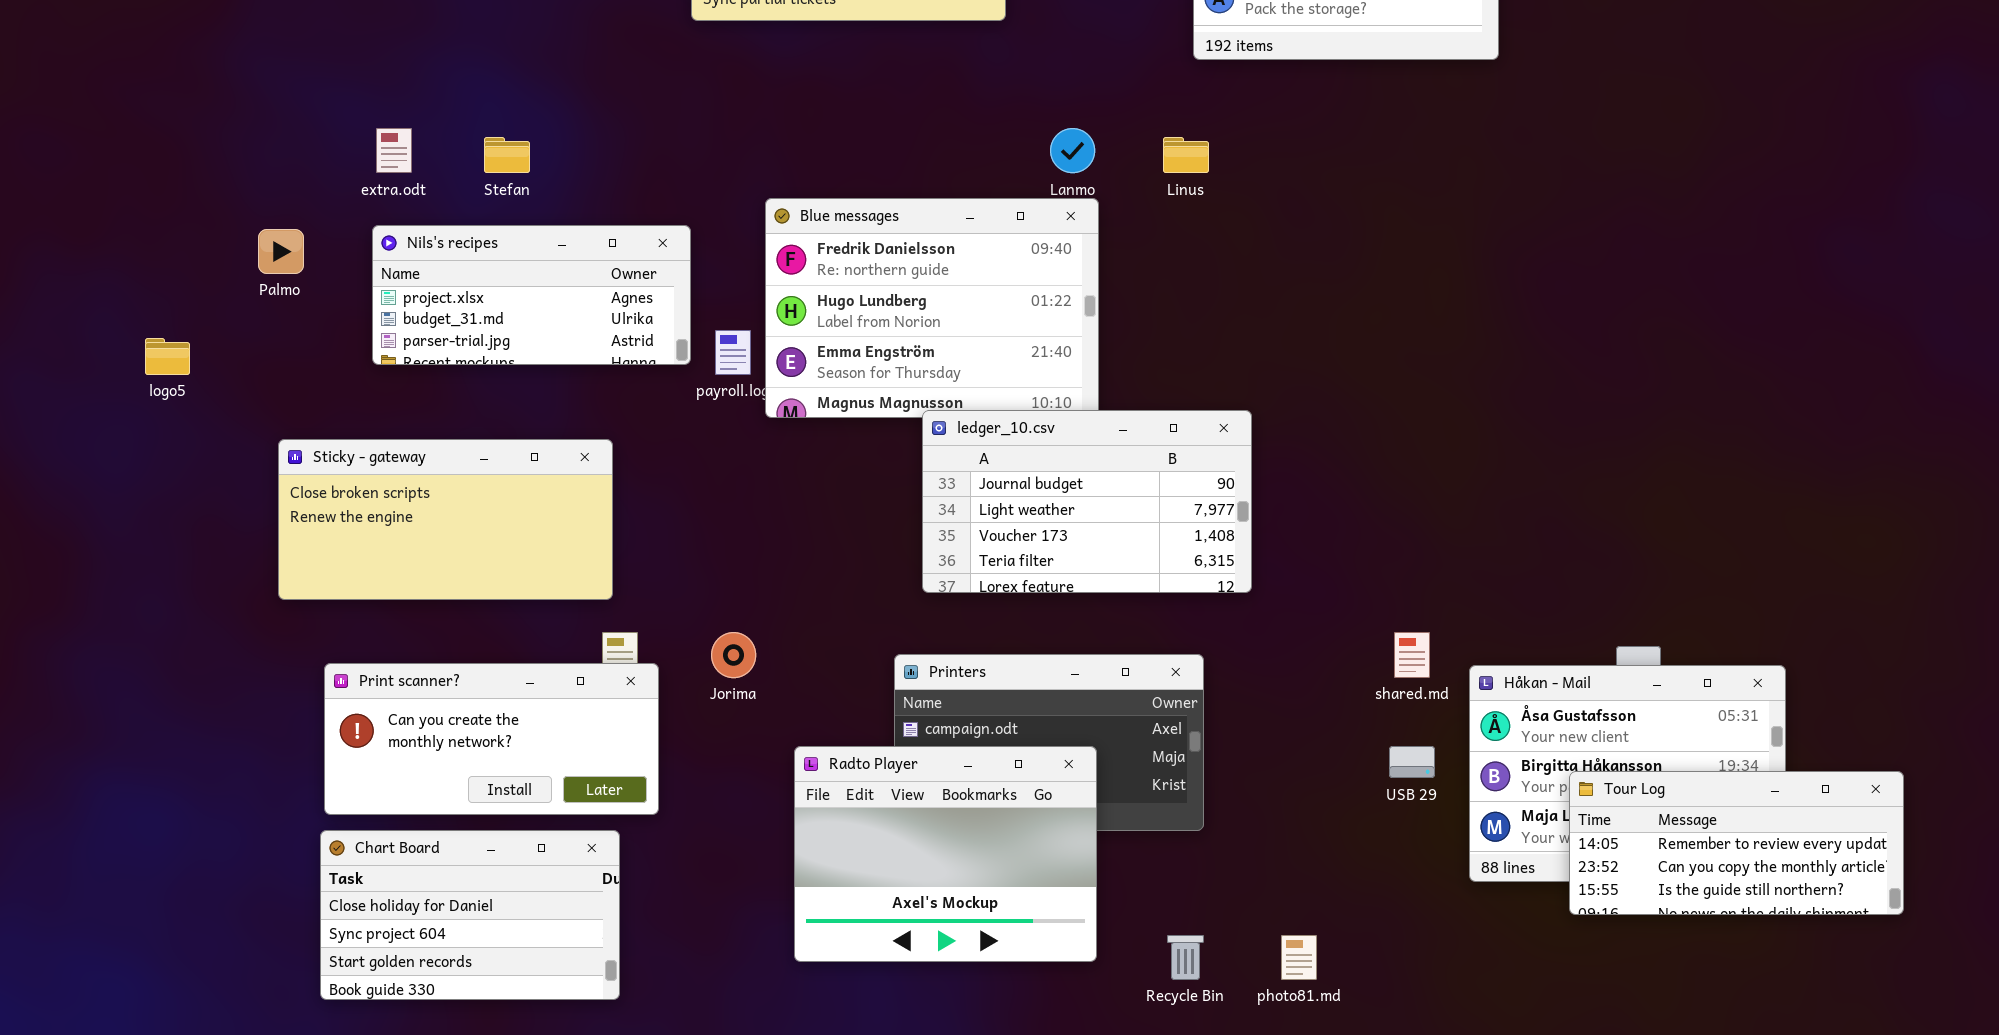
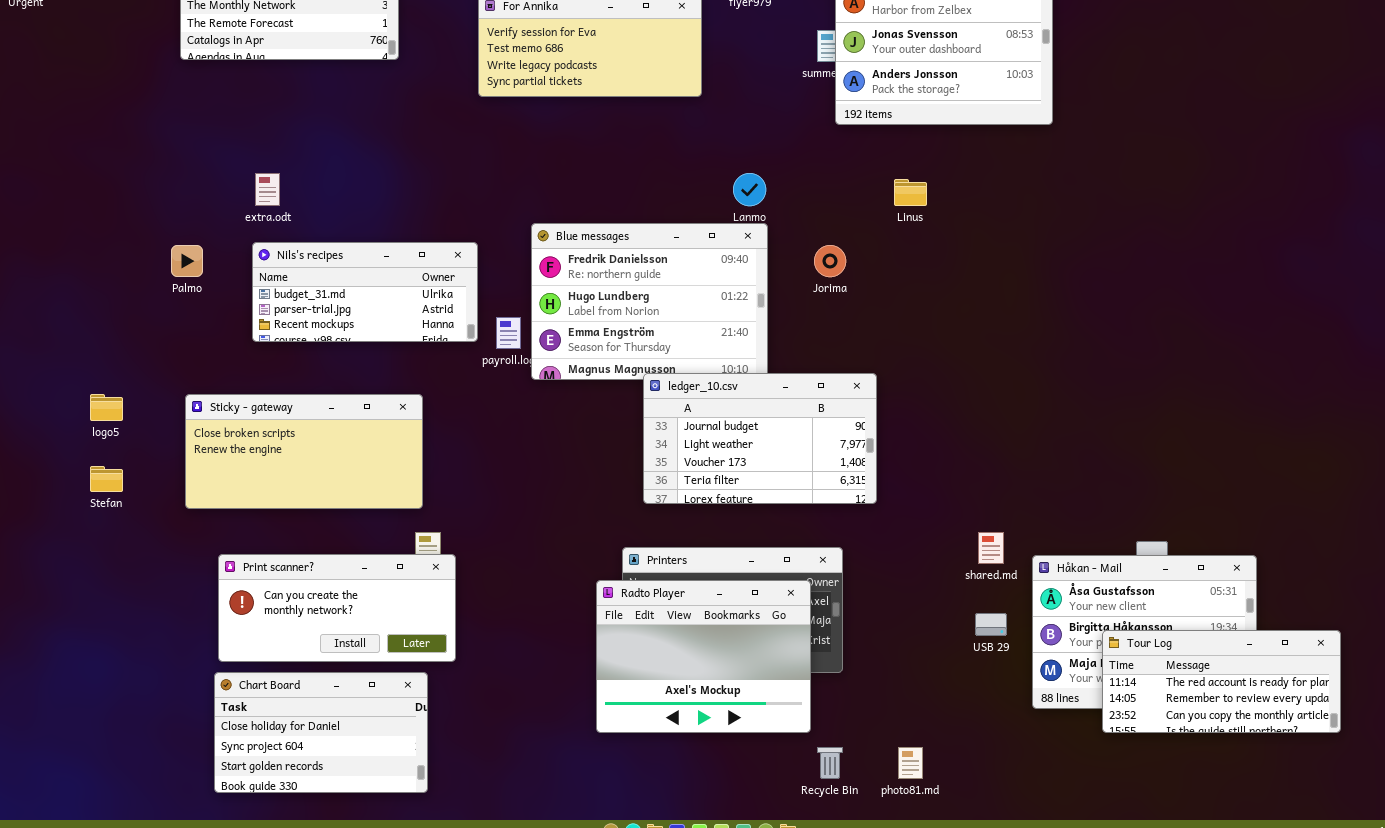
Stefan: [484,137,530,173] -> [90,466,123,492], moved
Linus: [1163,137,1209,173] -> [894,179,927,206], moved
Nils's recipes: [372,225,691,365] -> [252,242,478,342], scrolled down 1 row
logo5: [145,338,190,375] -> [90,394,123,421], moved
Jorima: [711,632,756,678] -> [814,245,846,277], moved
Radto Player: [794,746,1097,962] -> [596,580,811,733], moved
Tour Log: [1569,771,1904,915] -> [1102,630,1341,733], scrolled up 1 row

